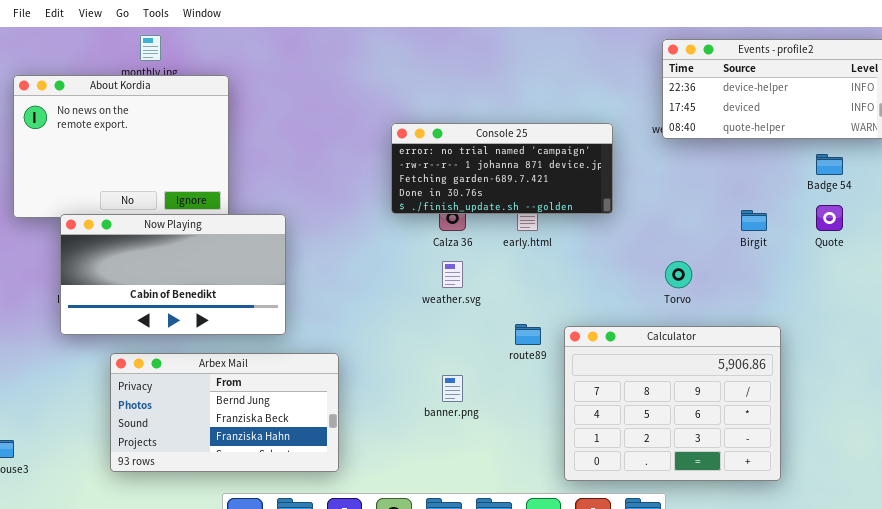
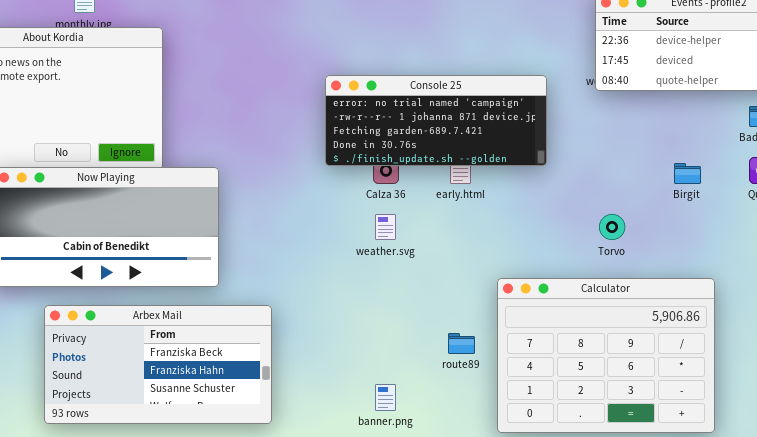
route89: [515,324,541,345] -> [448,333,475,354], moved
Arbex Mail: [110,353,339,472] -> [44,305,272,424], scrolled down 1 row
banner.png: [442,375,463,402] -> [375,384,396,411], moved

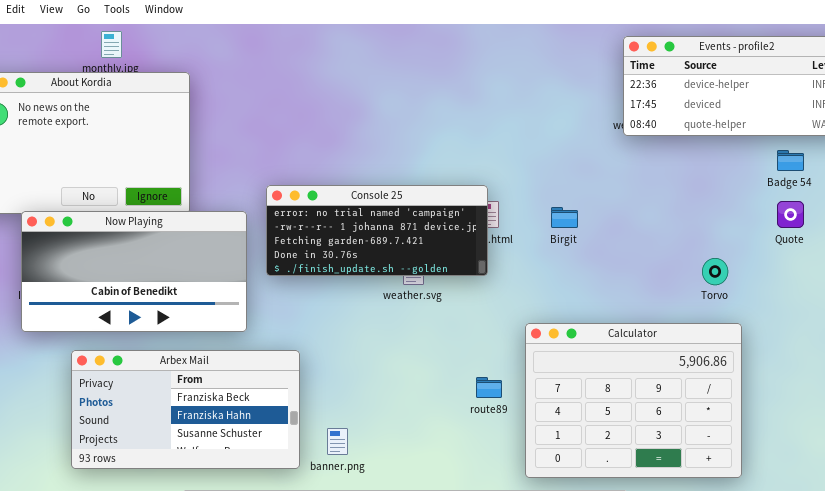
Console 25: [325,75,547,166] -> [266,185,488,276], moved
Birgit: [674,163,701,184] -> [551,207,578,228], moved
Torvo: [599,214,625,240] -> [702,258,728,285], moved
banner.png: [375,384,396,411] -> [327,428,348,455], moved

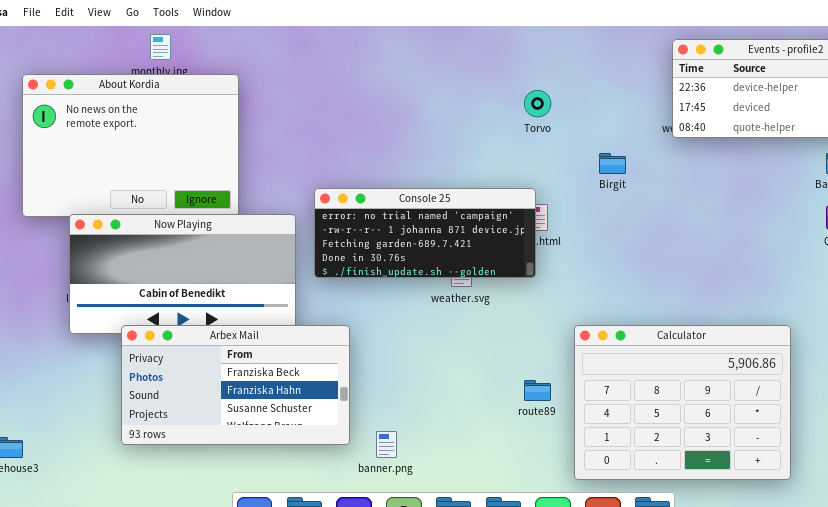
Birgit: [551,207,578,228] -> [599,153,626,174], moved
Torvo: [702,258,728,285] -> [524,90,551,117], moved
Arbex Mail: [71,350,300,469] -> [121,325,350,445], moved

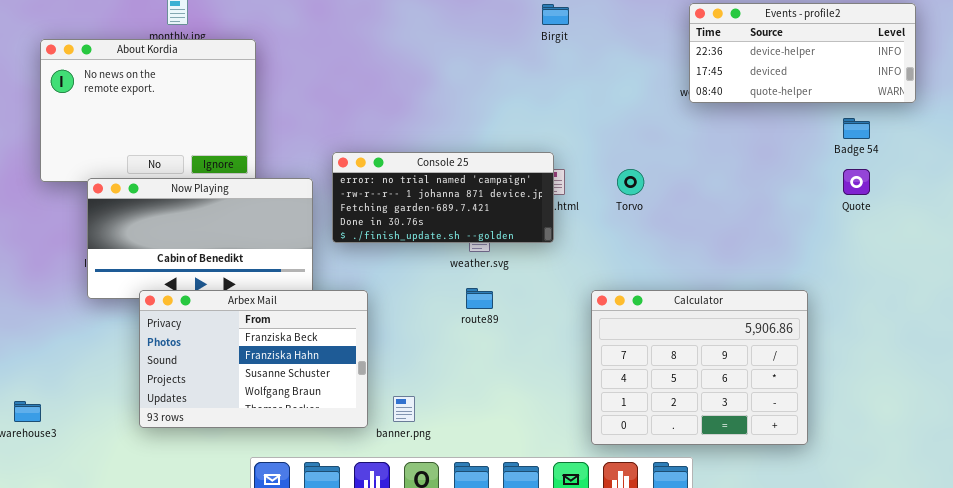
Torvo: [524,90,551,117] -> [617,169,644,195], moved
Birgit: [599,153,626,174] -> [542,4,569,25], moved
Arbex Mail: [121,325,350,445] -> [139,290,368,428], resized
route89: [524,380,551,401] -> [466,288,493,309], moved

